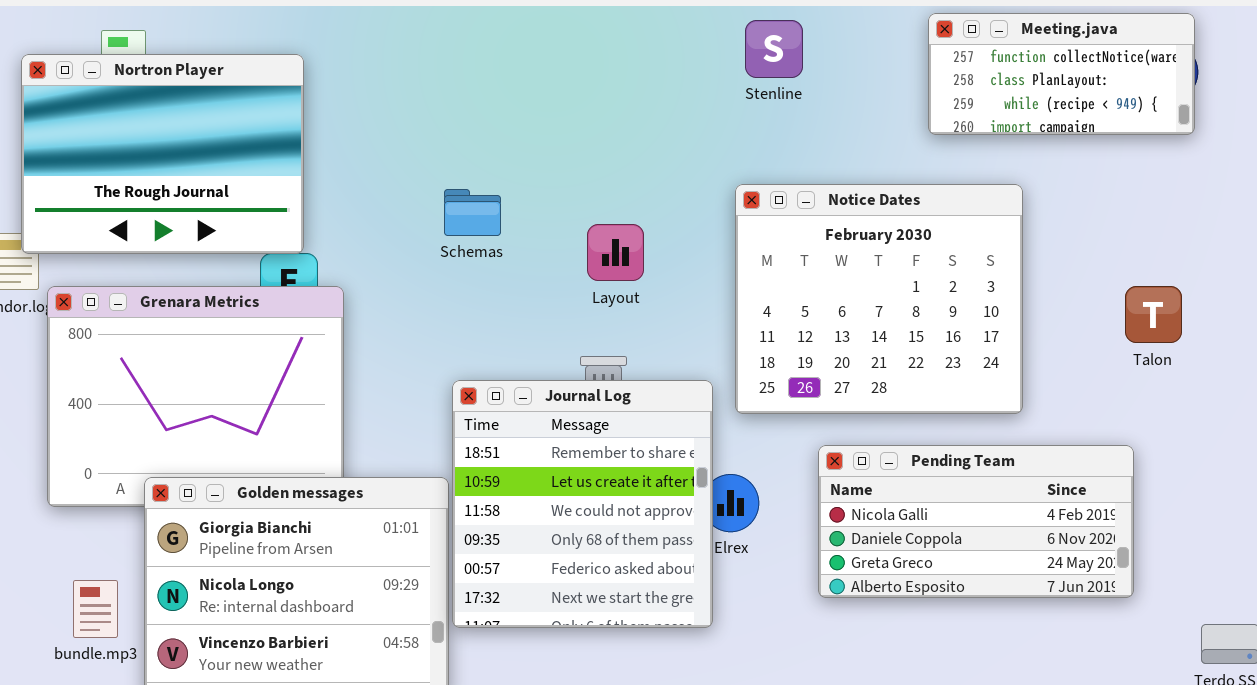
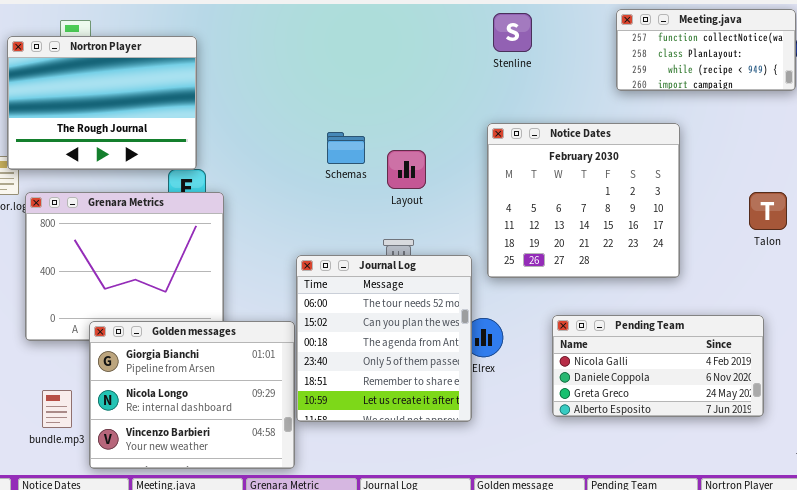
Schemas: [444,189,501,236] -> [327,132,365,164], moved
Journal Log: [452,380,713,628] -> [296,255,472,422], scrolled up 4 rows
Pending Team: [818,445,1134,598] -> [552,315,764,417], moved

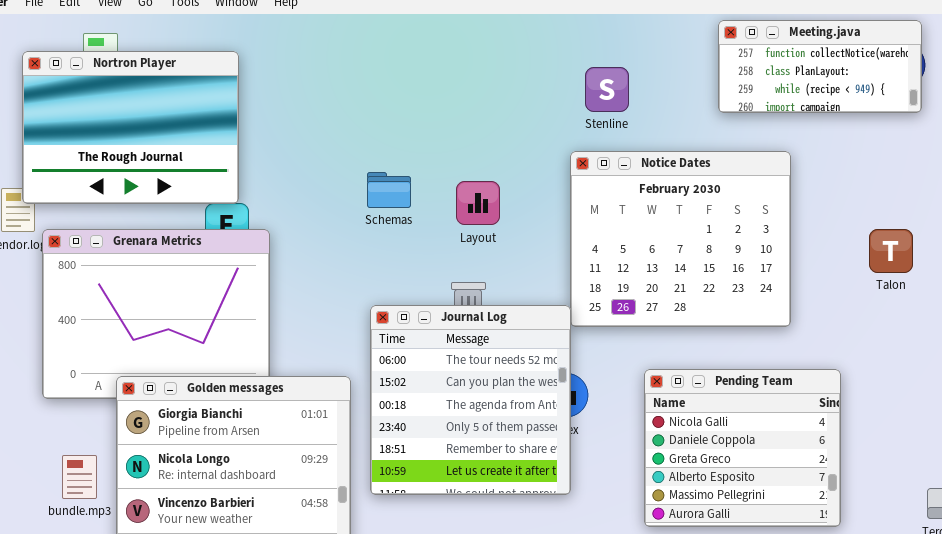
Stenline: [493,13,532,52] -> [585,67,629,112], moved
Schemas: [327,132,365,164] -> [367,172,411,208], moved
Journal Log: [296,255,472,422] -> [370,305,571,495], moved
Pending Team: [552,315,764,417] -> [644,369,841,527], resized

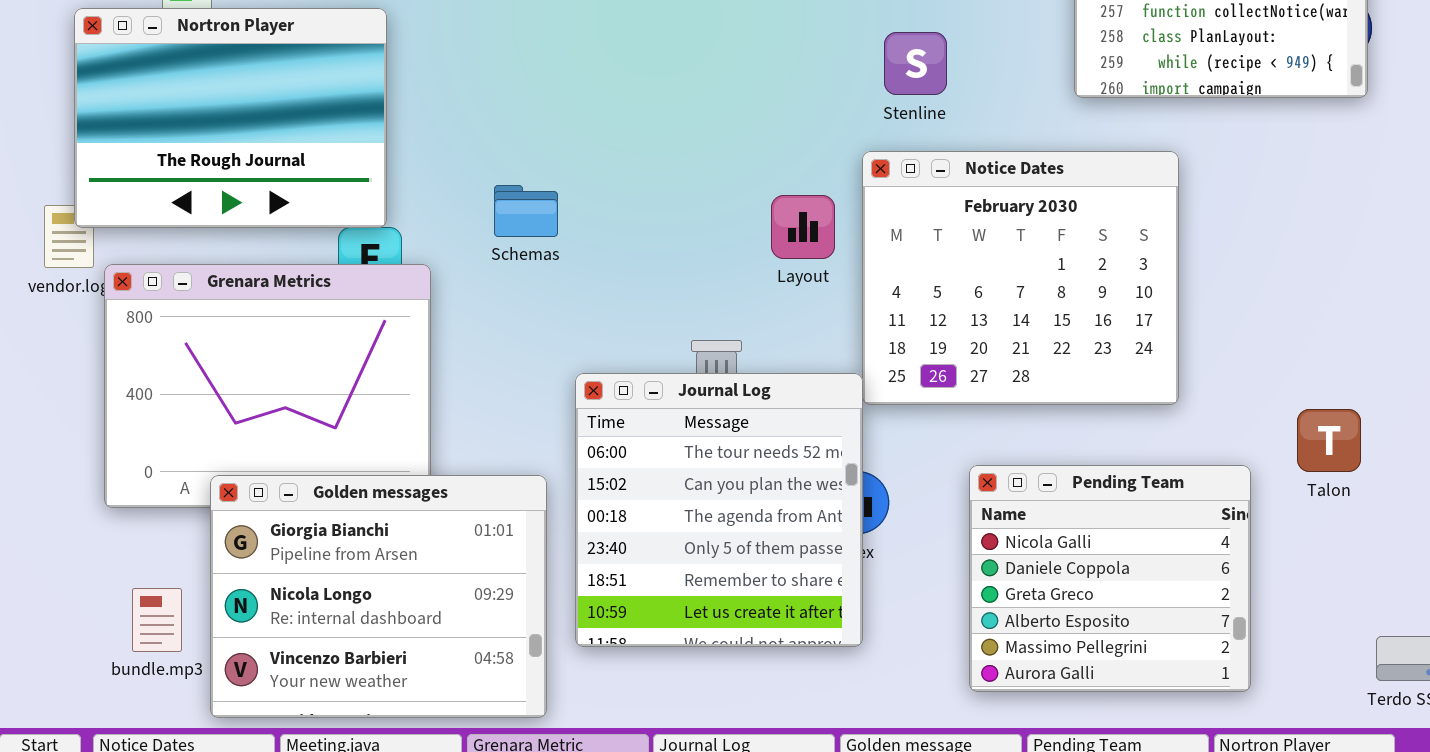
Schemas: [367,172,411,208] -> [494,185,558,237], moved
Layout: [456,181,500,225] -> [771,195,835,259], moved
Talon: [869,229,913,273] -> [1297,409,1361,472], moved

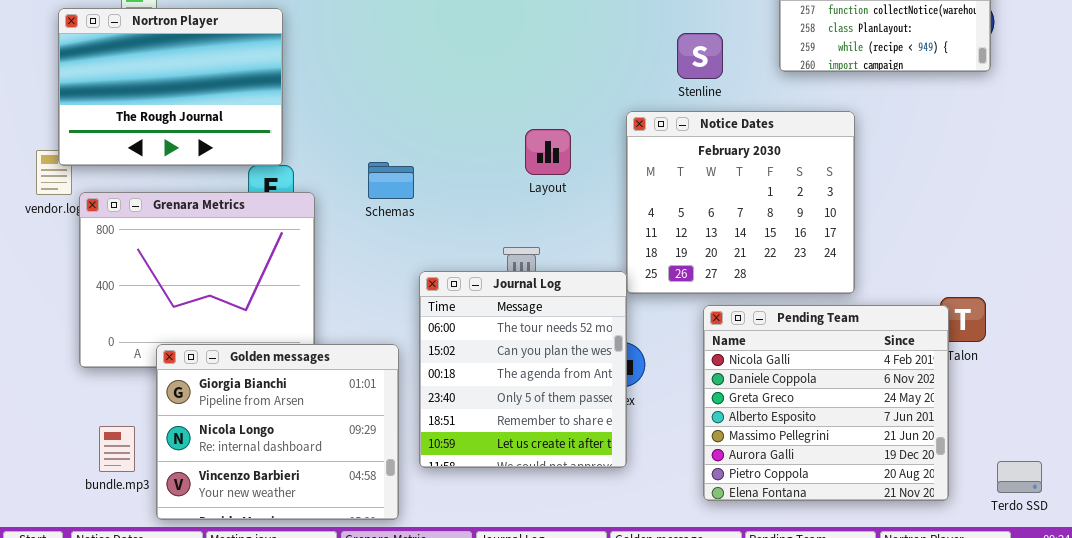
Stenline: [884,32,947,95] -> [677,33,723,79], moved
Schemas: [494,185,558,237] -> [368,162,414,199], moved
Layout: [771,195,835,259] -> [525,129,571,175], moved
Pending Team: [969,465,1251,692] -> [703,305,949,501], resized

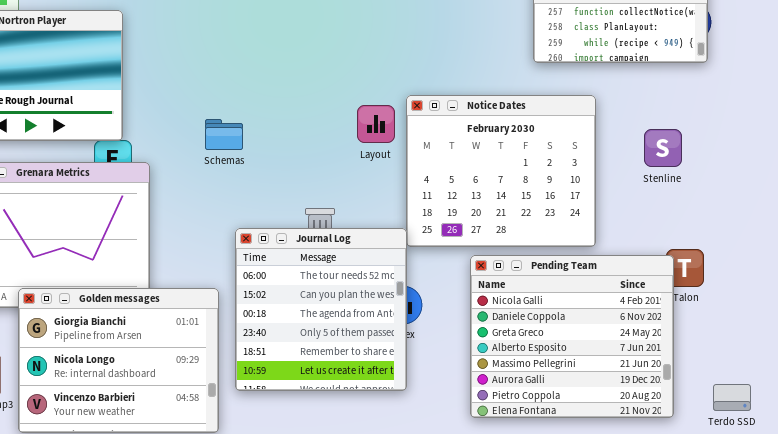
Stenline: [677,33,723,79] -> [644,129,682,167], moved
Layout: [525,129,571,175] -> [357,105,395,143], moved
Schemas: [368,162,414,199] -> [205,119,243,150], moved

